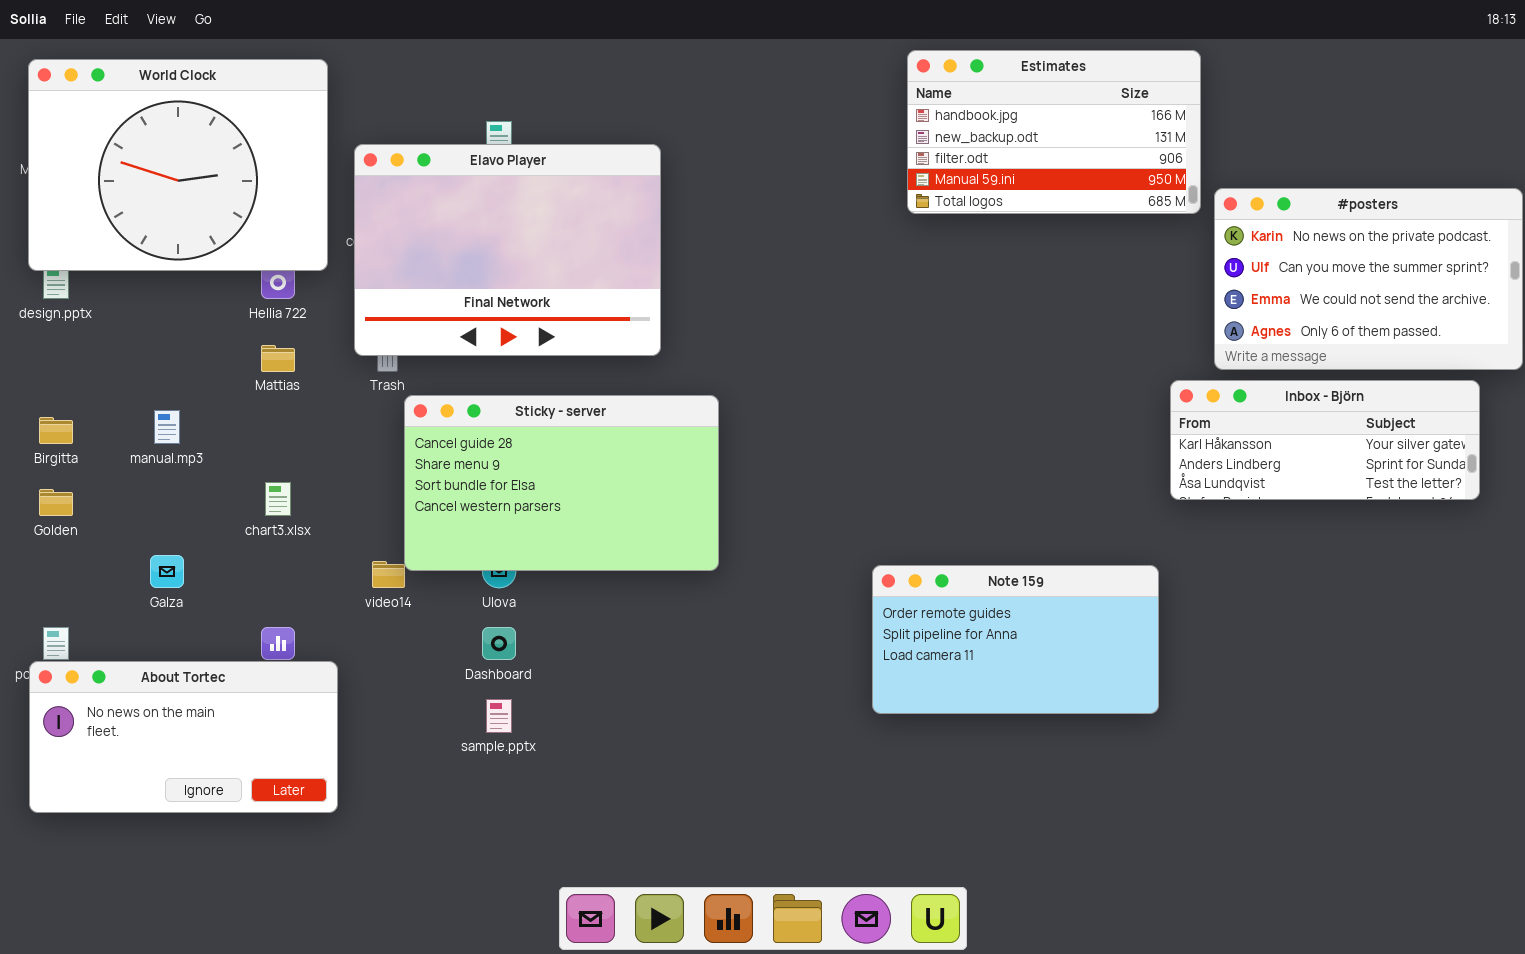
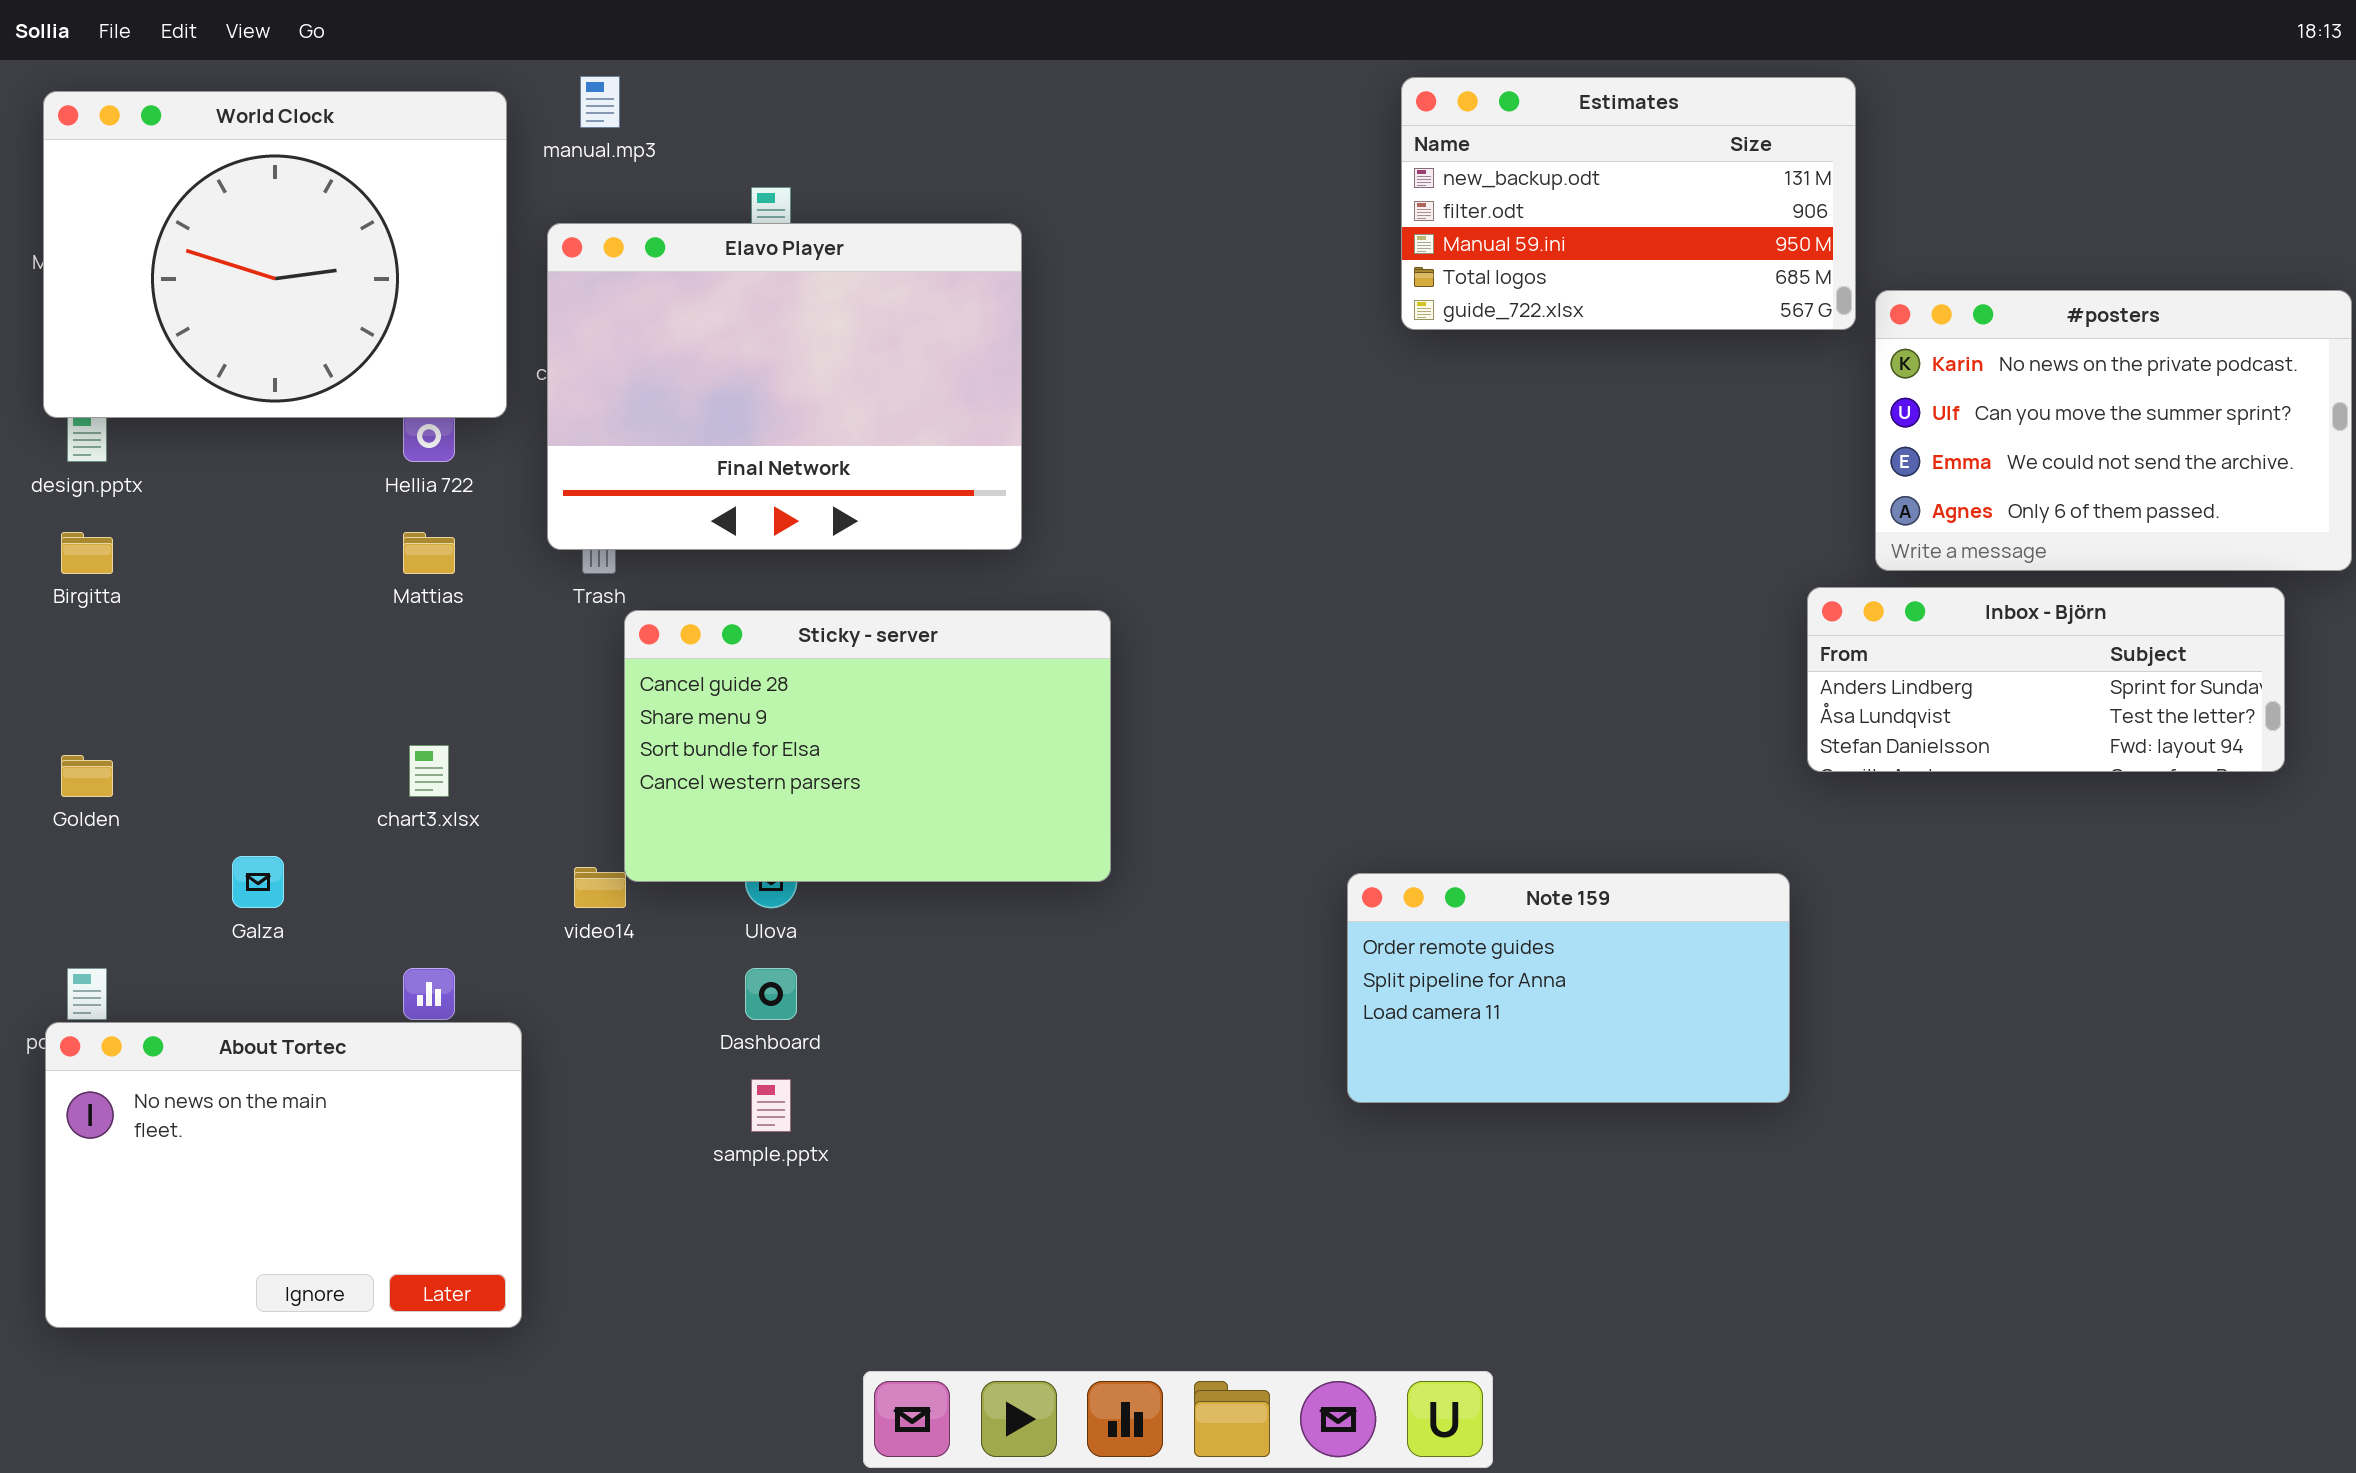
Estimates: [907,50,1201,214] -> [1401,77,1856,330], scrolled down 1 row
Inbox - Björn: [1170,380,1480,500] -> [1807,587,2285,772], scrolled down 1 row
manual.mp3: [154,410,180,444] -> [580,76,620,128], moved
Birgitta: [39,417,73,444] -> [61,532,113,574], moved
About Tortec: [29,661,338,813] -> [45,1022,522,1328], resized

